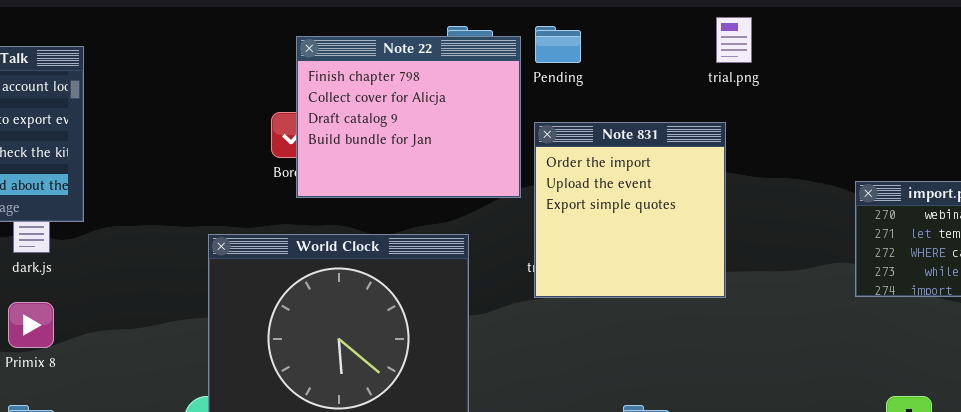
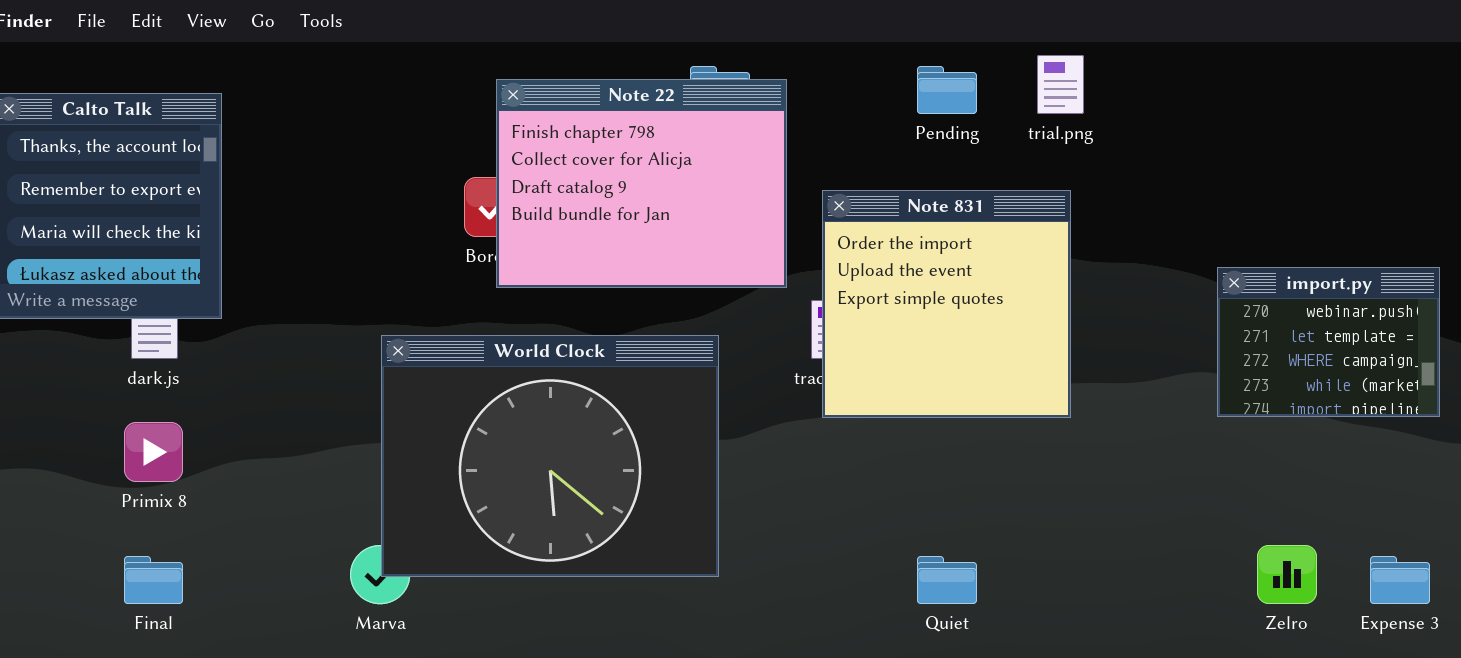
Pending: [535,26,581,63] -> [917,66,977,114], moved
Note 831: [534,122,726,298] -> [822,190,1071,418], moved

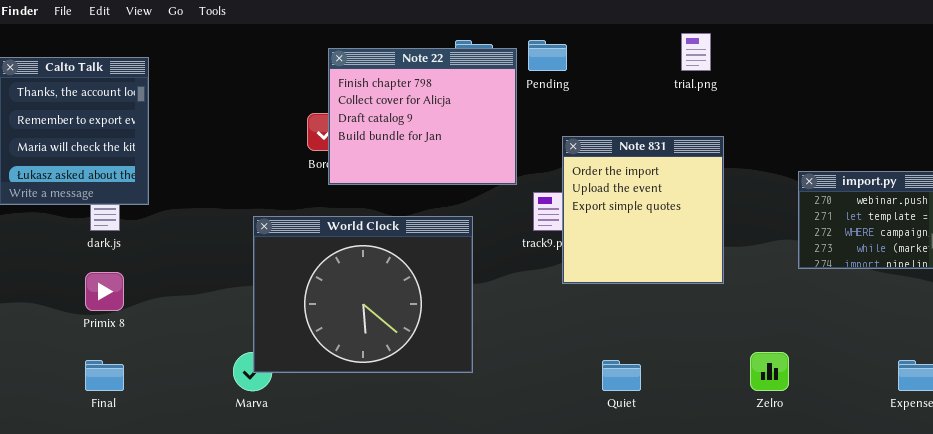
Pending: [917,66,977,114] -> [528,40,567,71], moved
Note 831: [822,190,1071,418] -> [562,136,724,284], moved
Zelro: [1257,545,1317,604] -> [750,352,789,391], moved

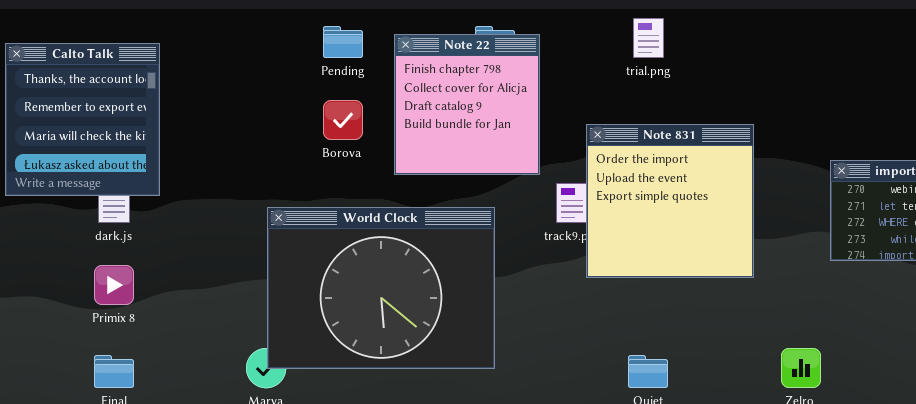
trial.png: [681,33,711,71] -> [633,18,664,58], moved
Pending: [528,40,567,71] -> [323,26,363,58], moved
Note 22: [328,48,517,185] -> [394,34,540,175], resized

